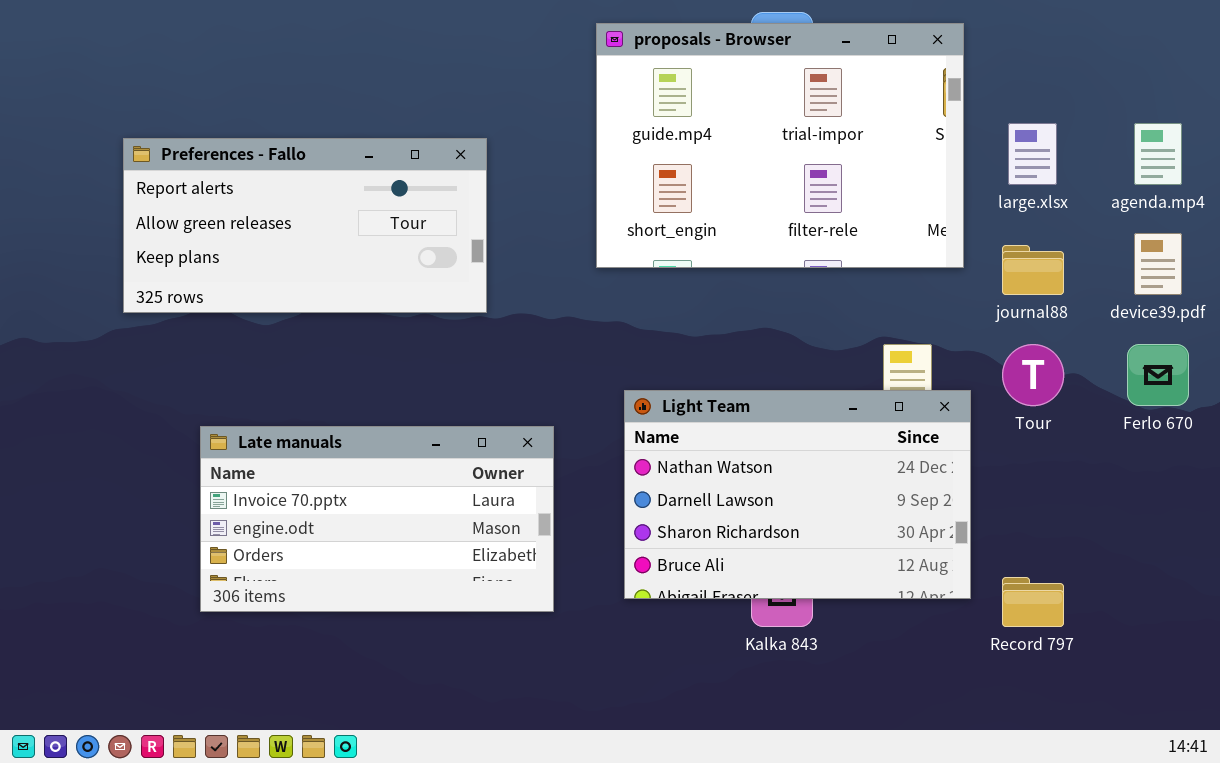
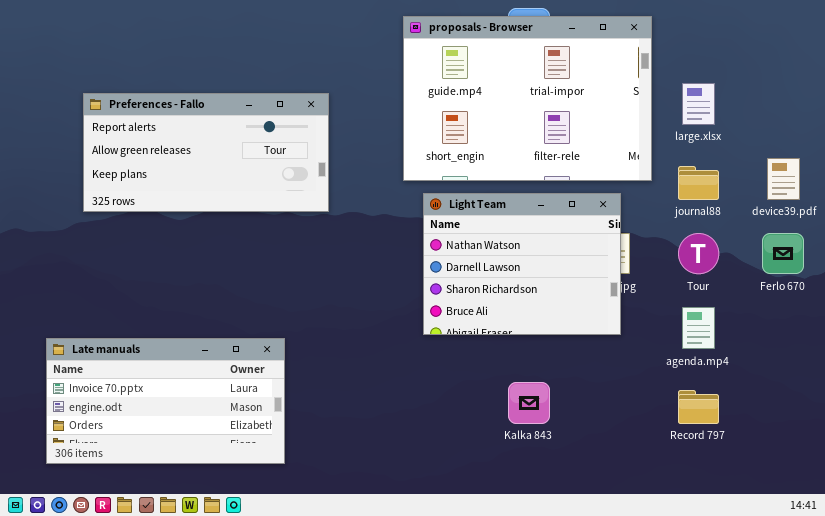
agenda.mp4: [1134,123,1182,185] -> [682,307,715,349], moved
Light Team: [624,390,971,599] -> [423,193,621,335], moved, resized
Late manuals: [200,426,554,612] -> [46,338,285,464], moved

